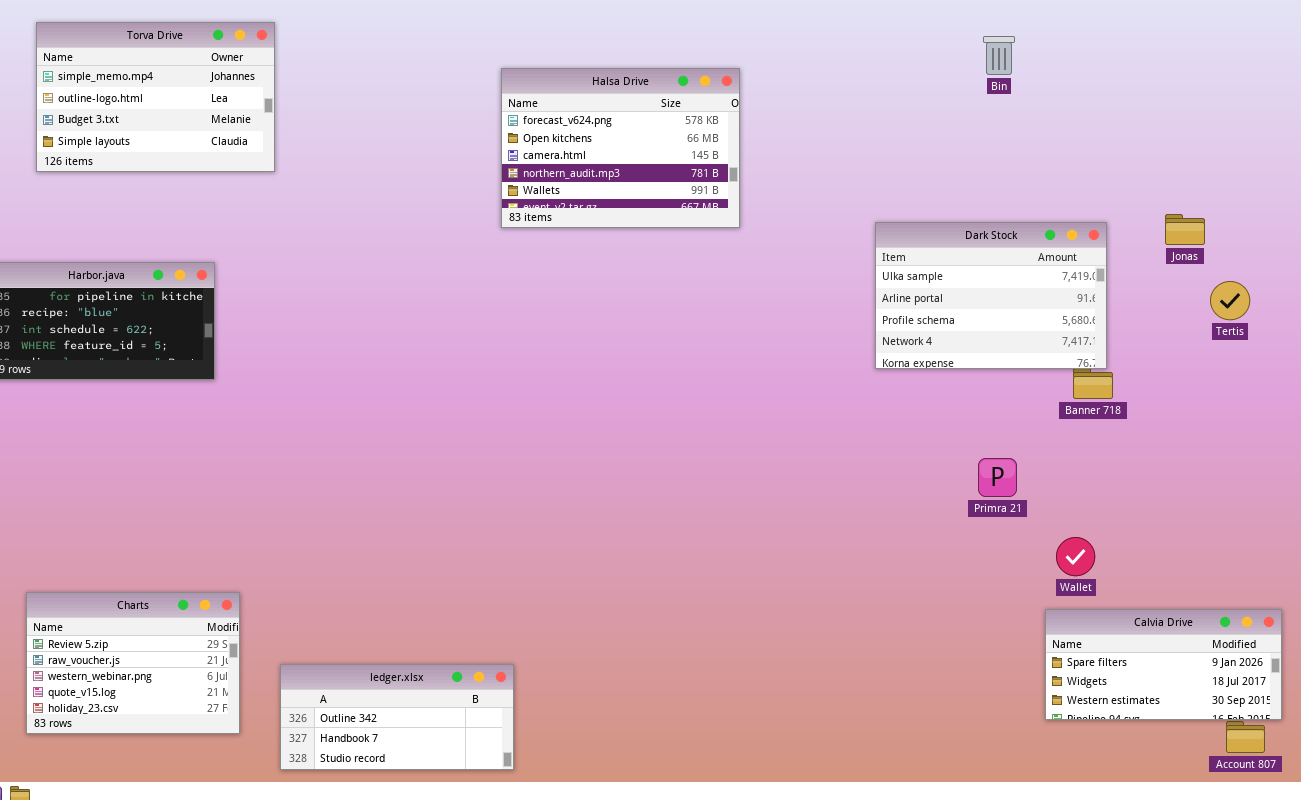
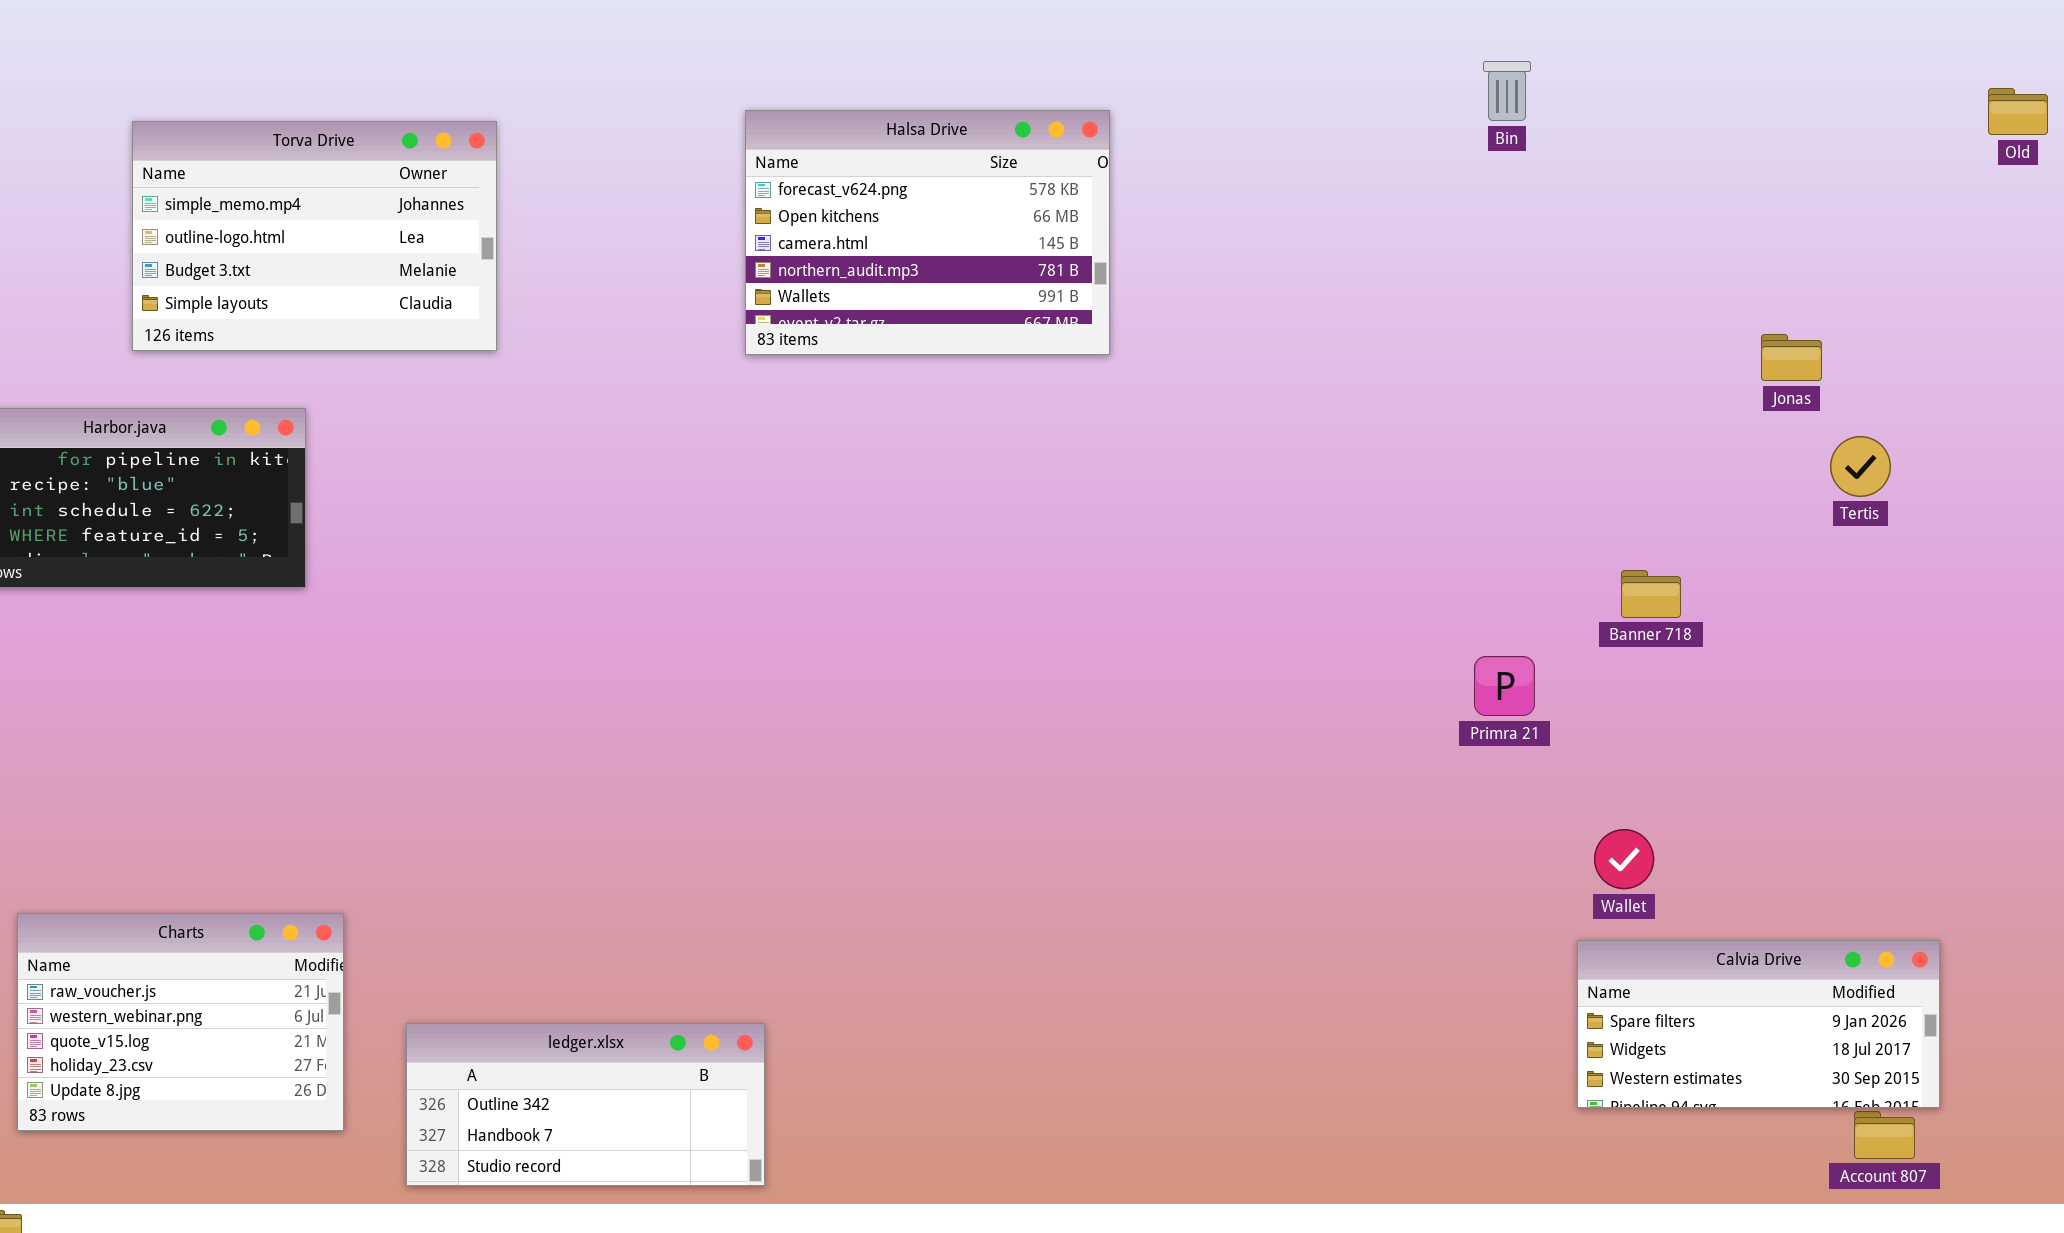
Torva Drive: [36,22,275,172] -> [132,121,497,351], moved
Dark Stock: [875,222,1107,369] -> none, closed
Primra 21: [978,458,1017,497] -> [1474,656,1535,716], moved
Charts: [26,592,240,734] -> [17,913,344,1131], scrolled down 1 row

